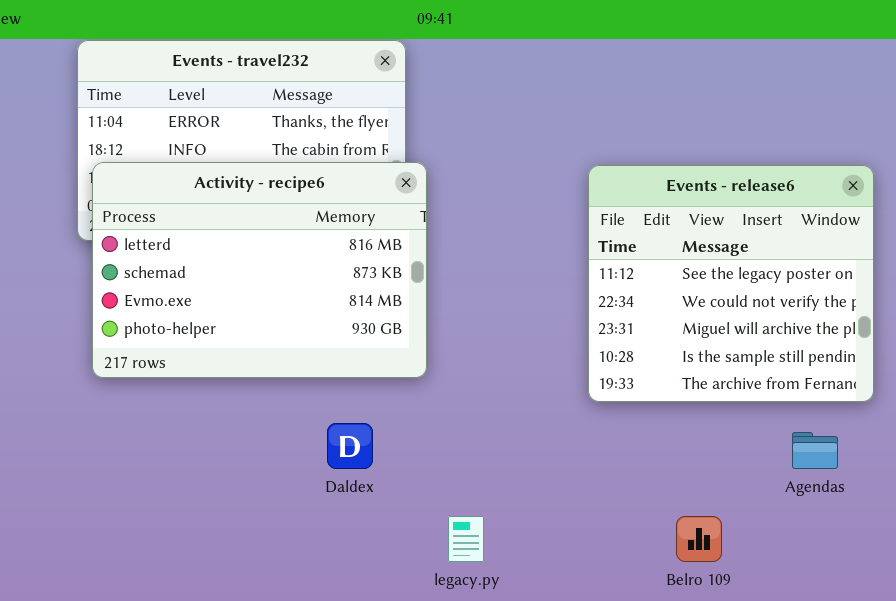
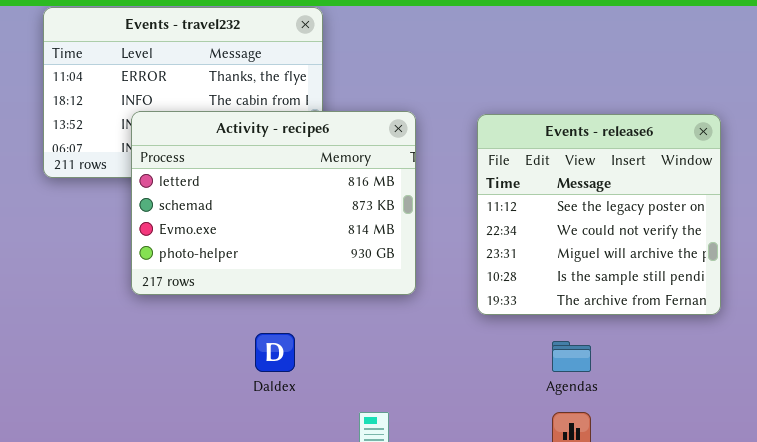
Activity - recipe6: [92,162,427,378] -> [131,111,416,295], moved
Agendas: [792,432,838,469] -> [552,341,591,372], moved

